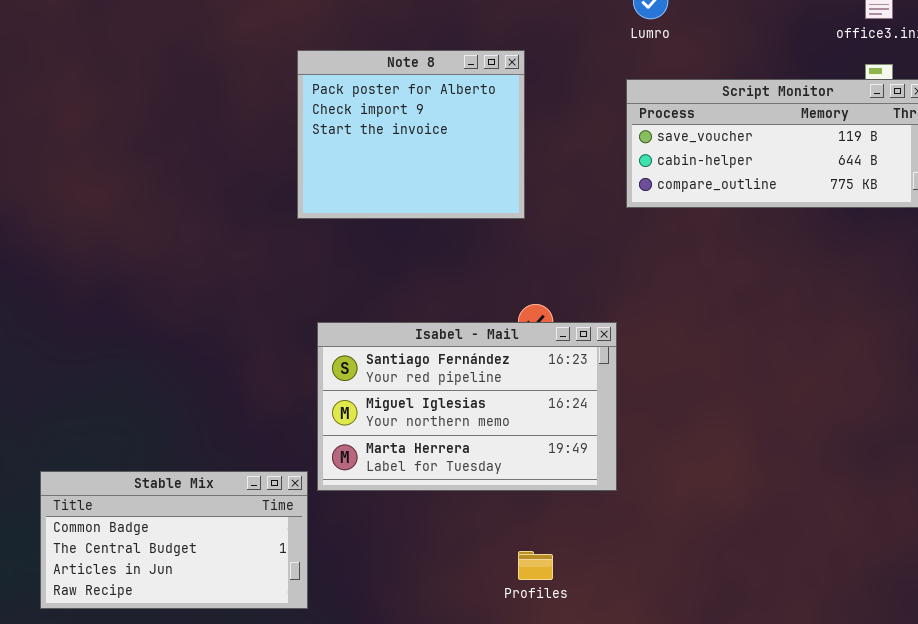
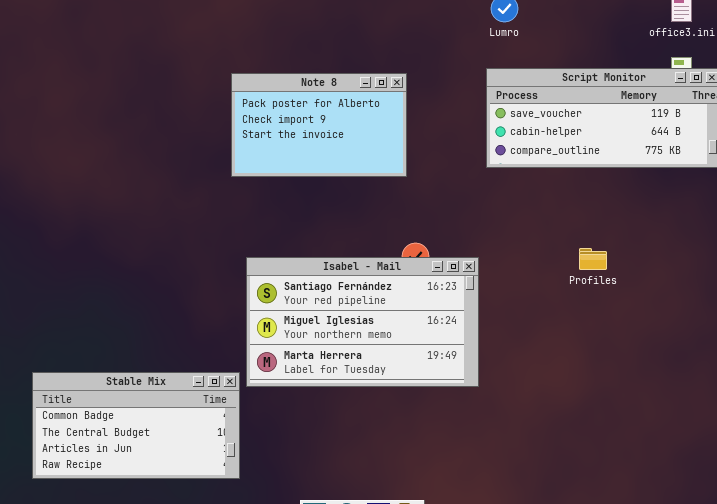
Note 8: [297,50,525,219] -> [231,73,407,177], resized
Profiles: [518,551,553,580] -> [579,248,607,270], moved

